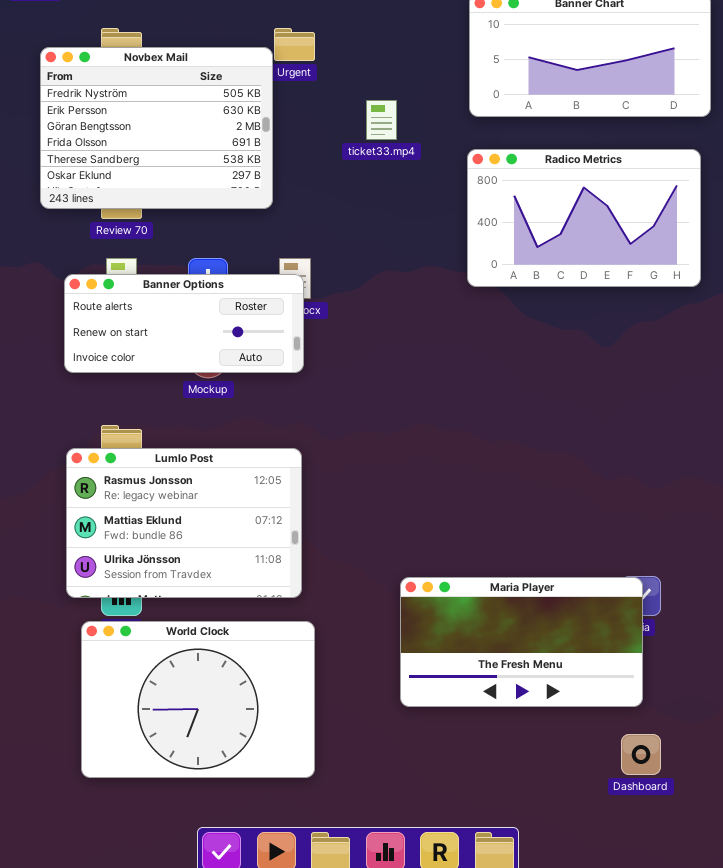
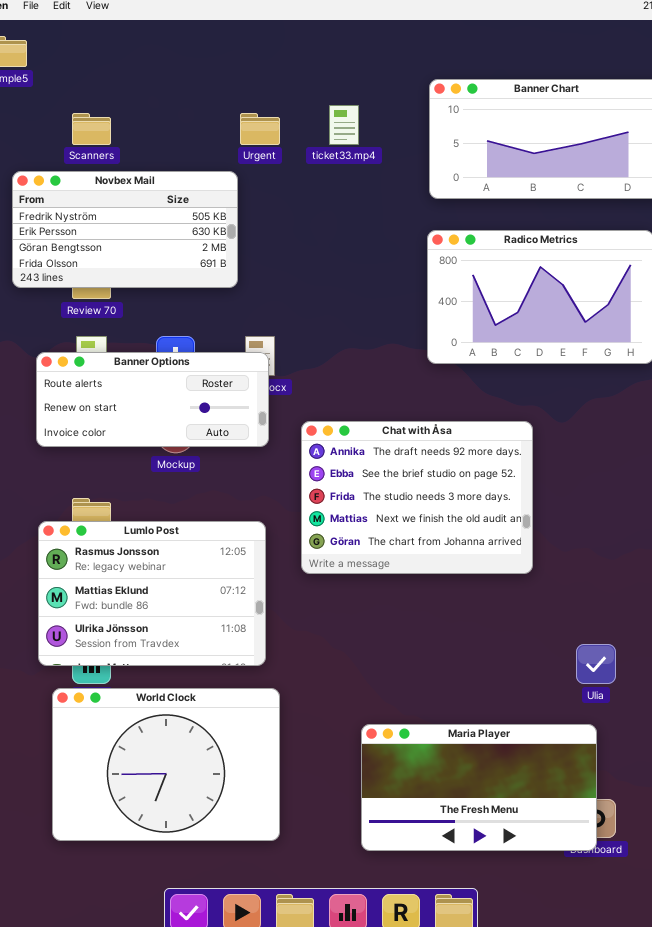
Novbex Mail: [40,47,273,209] -> [12,171,238,288], resized
ticket33.mp4: [366,100,397,140] -> [329,105,359,145], moved
Chat with Åsa: none -> [301,421,533,574], opened
Maria Player: [400,577,643,707] -> [361,724,597,851], moved

